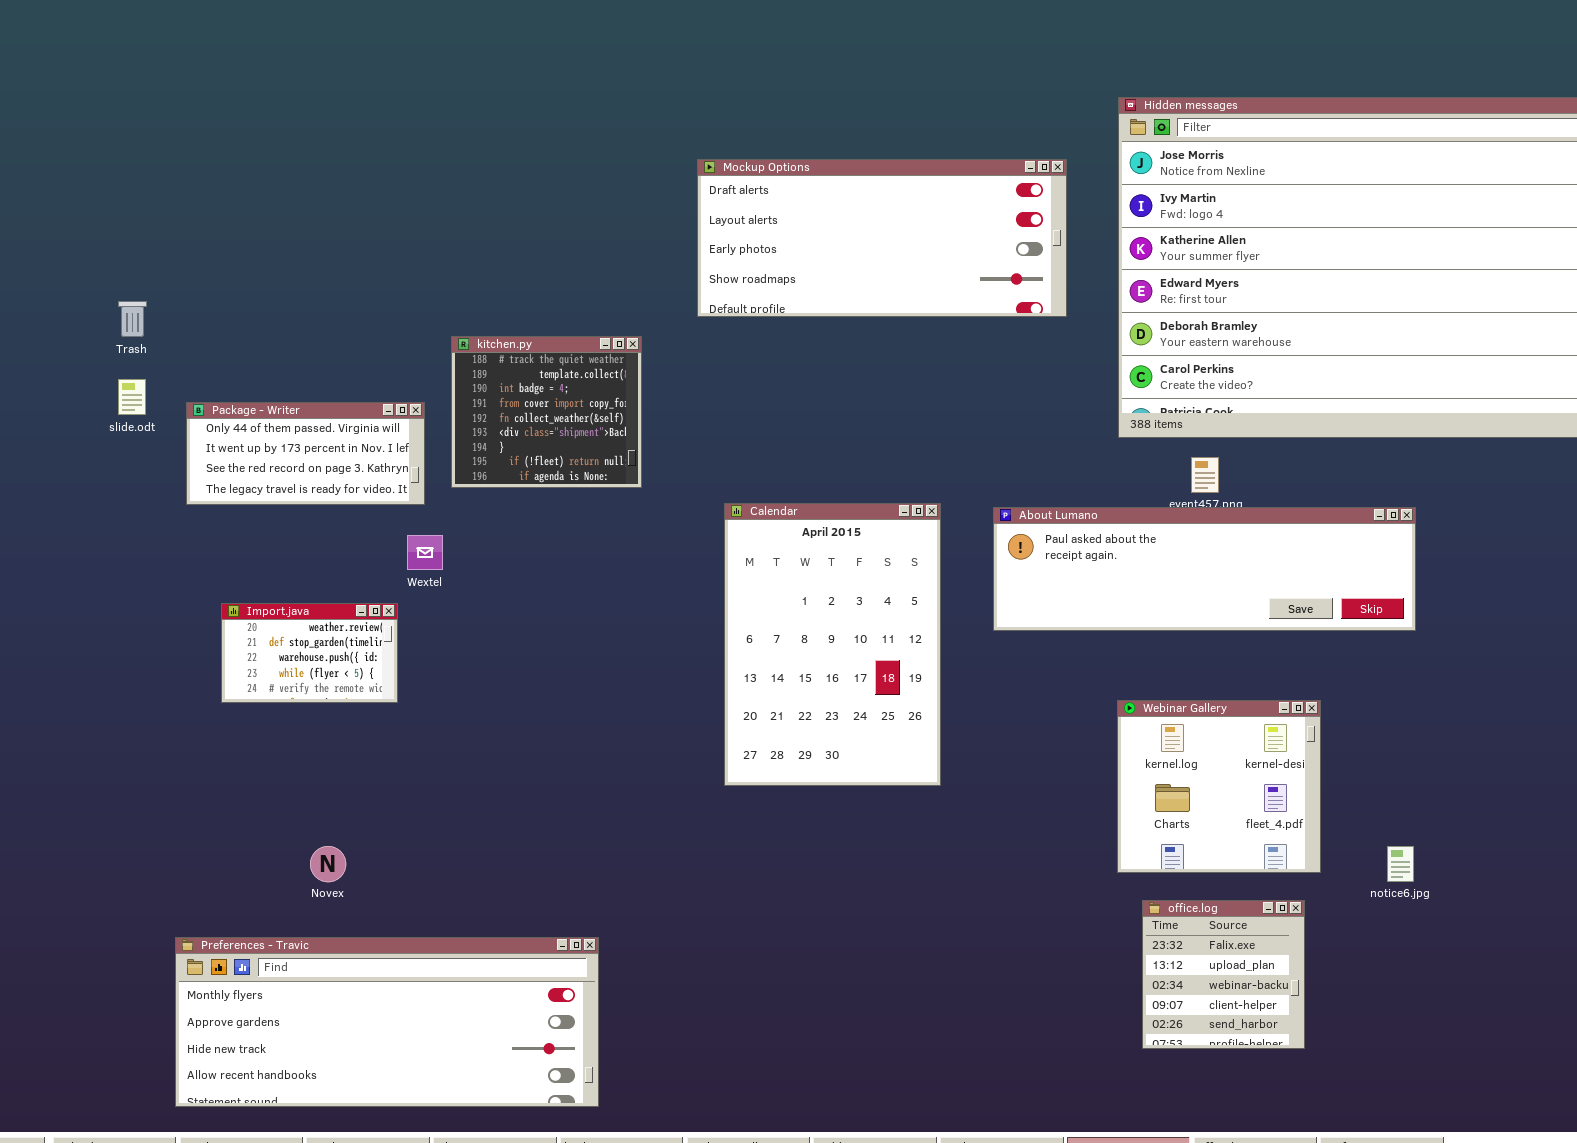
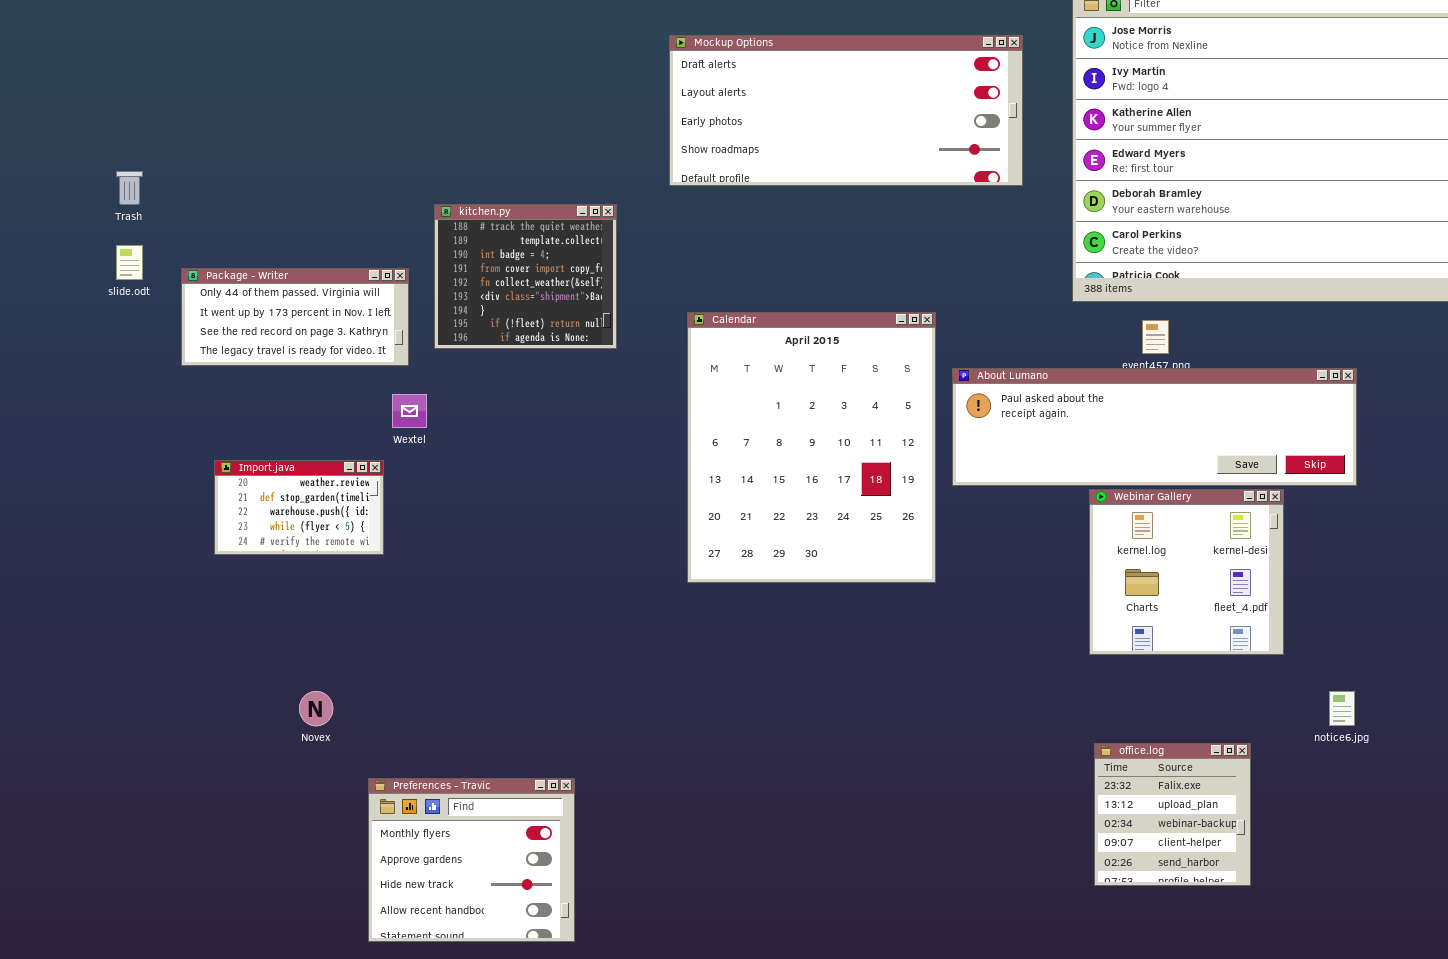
Calendar: [724,503,941,786] -> [687,312,936,583], moved, resized
Webinar Gallery: [1117,700,1321,873] -> [1089,489,1284,655], moved
Preferences - Travic: [175,937,599,1107] -> [368,778,575,942], resized

